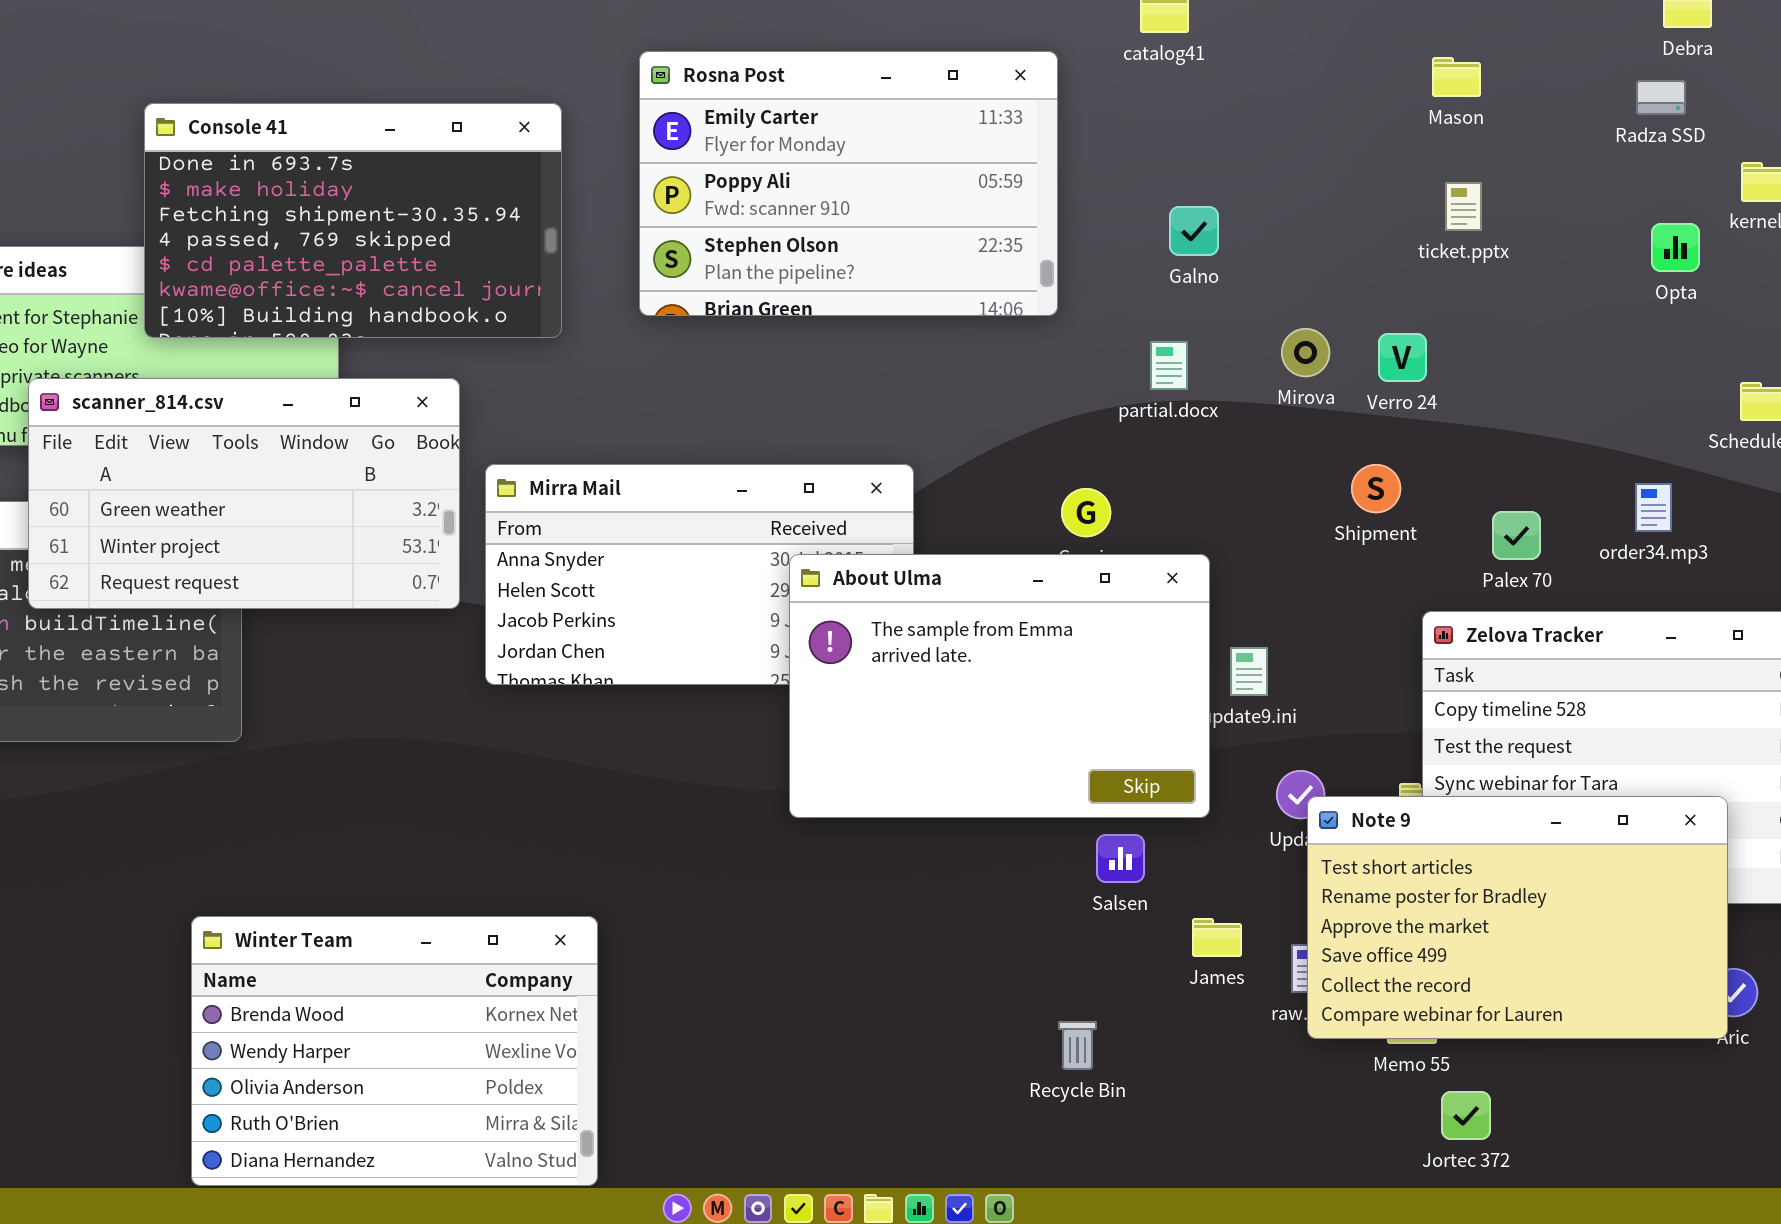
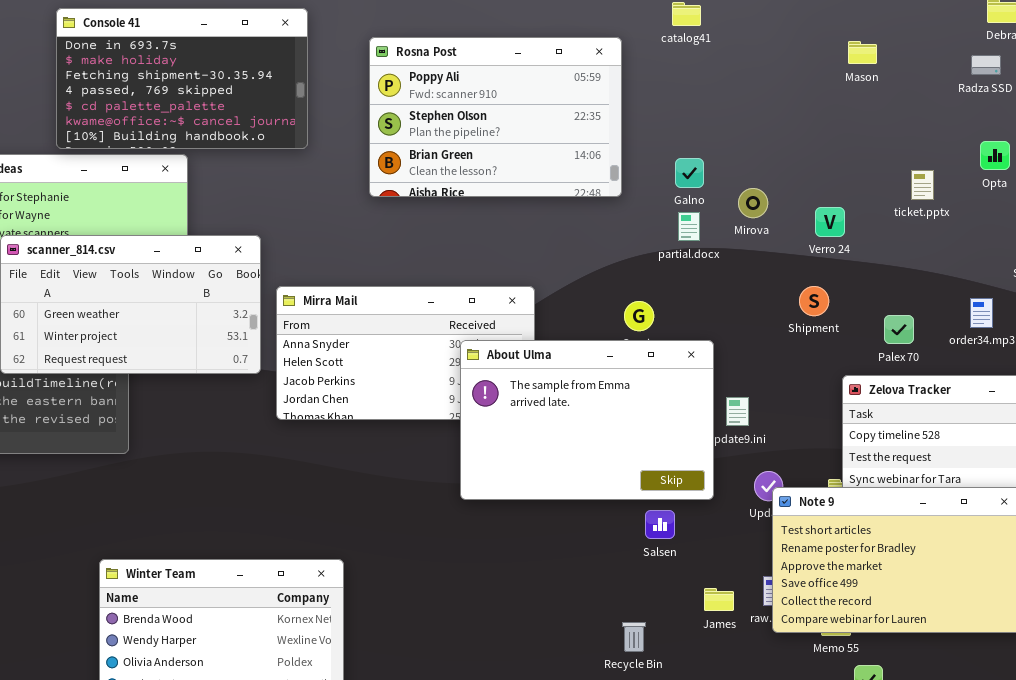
Rosna Post: [639,51,1058,316] -> [369,37,622,197], scrolled down 1 row
Console 41: [144,103,562,338] -> [56,8,308,149], moved
ticket.pptx: [1445,182,1482,231] -> [911,170,934,200], moved
Galno: [1169,206,1219,256] -> [675,158,704,188], moved
Mirova: [1281,328,1330,377] -> [738,188,768,218], moved
James: [1192,918,1242,957] -> [704,588,734,611], moved

